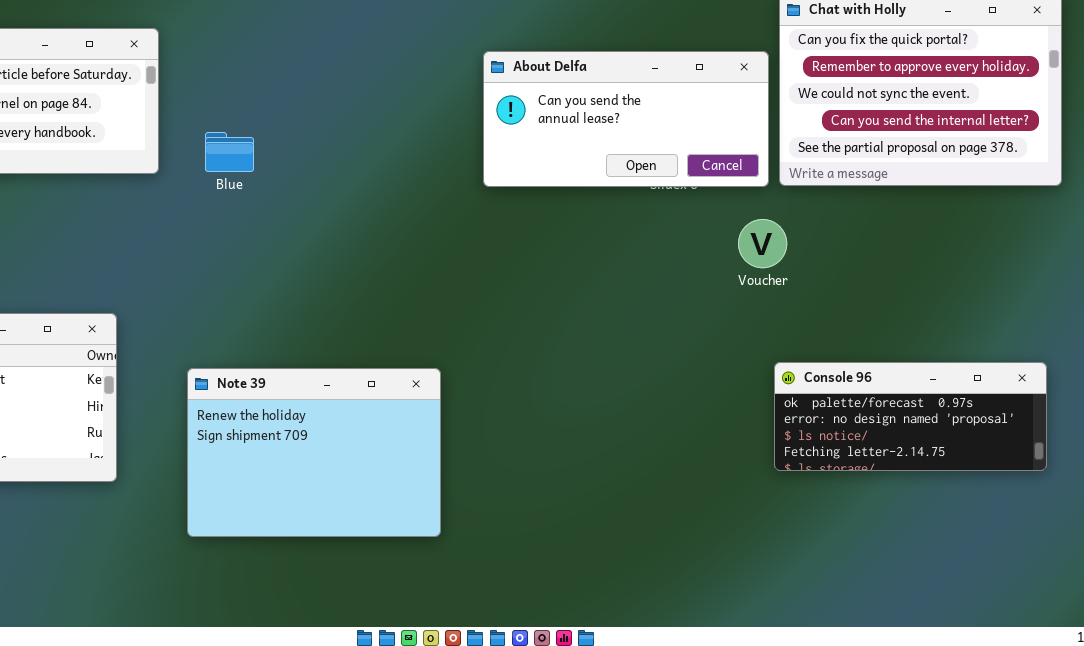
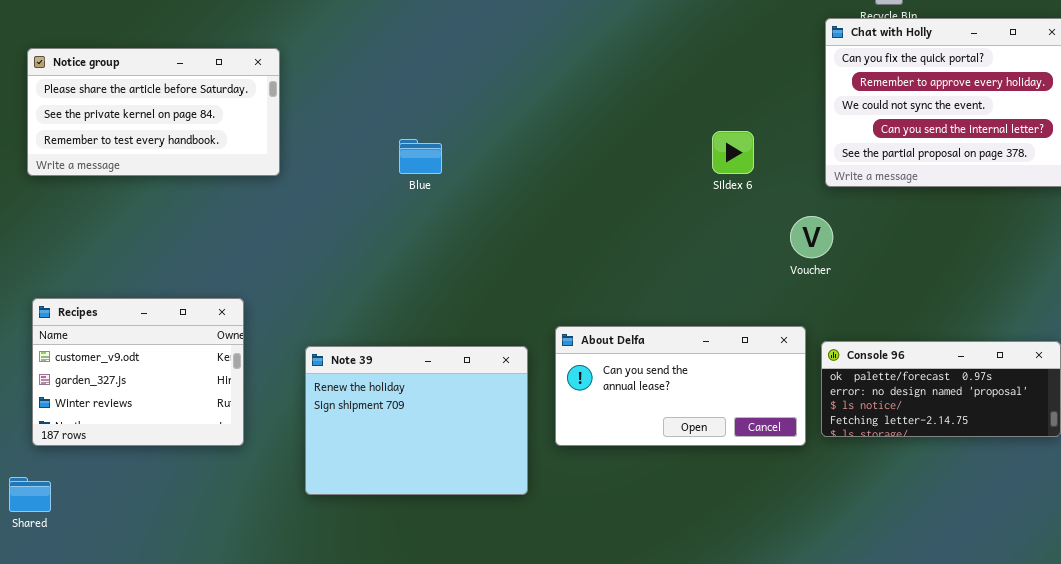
About Delfa: [483,51,769,187] -> [555,326,806,446], moved
Blue: [205,132,254,172] -> [399,139,442,174], moved

